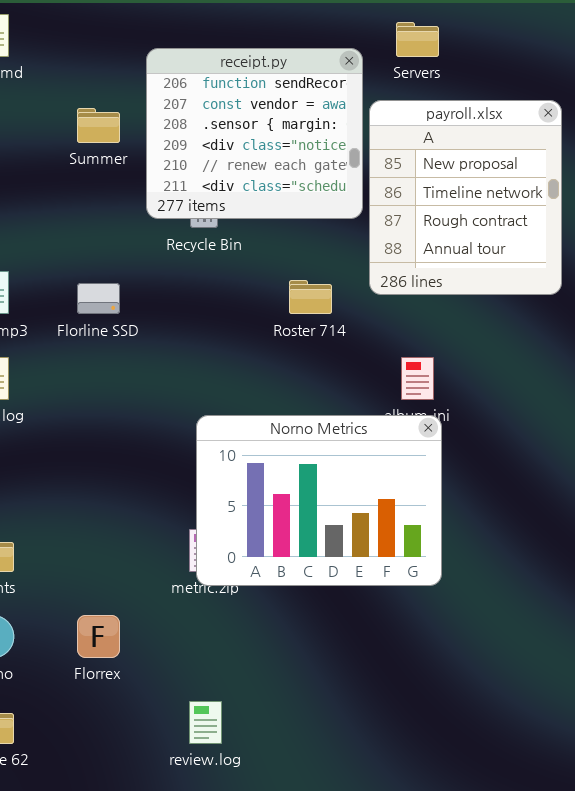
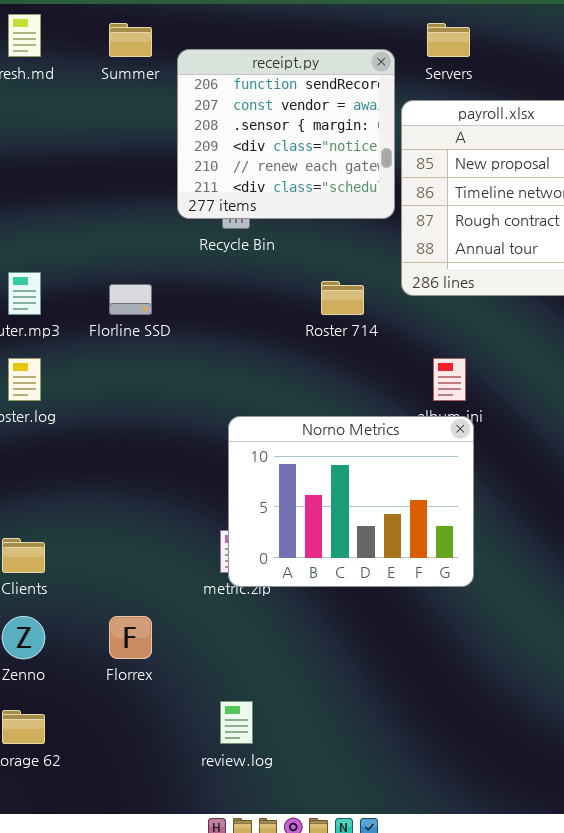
Summer: [77,108,120,143] -> [109,23,152,57], moved

